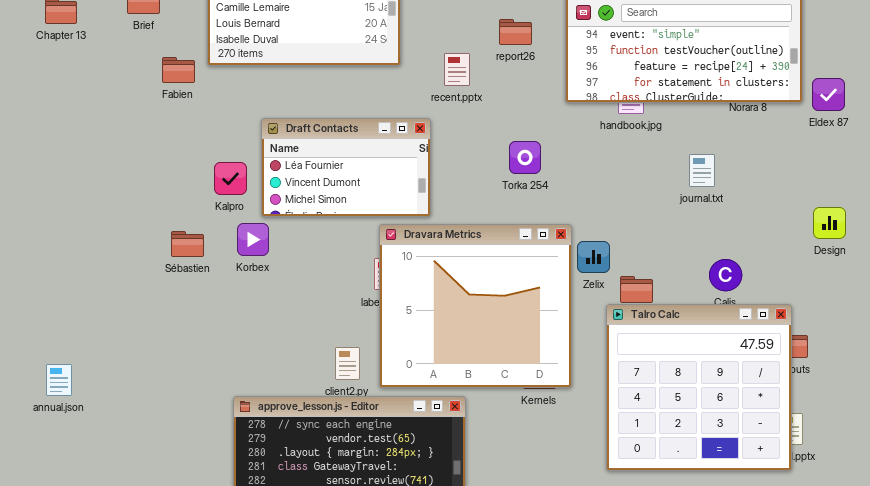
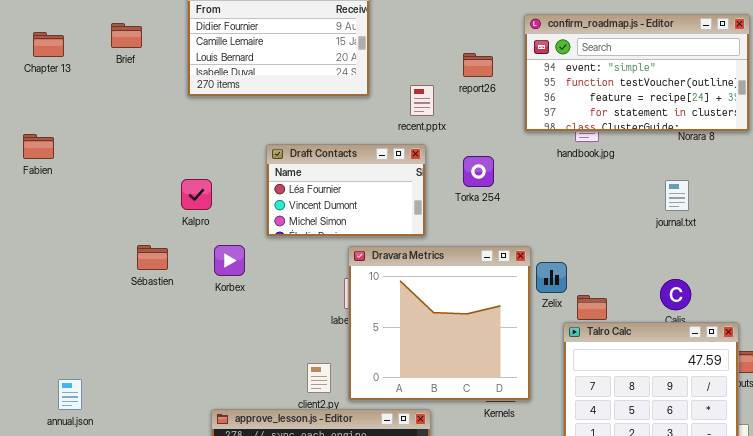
Fabien: [162,57,195,83] -> [23,134,54,159], moved
Draft Contacts: [261,118,431,217] -> [266,144,426,237], moved
Torka 254: [509,141,541,174] -> [463,156,494,187], moved
journal.txt: [689,154,715,187] -> [665,180,689,211], moved
Kalpro: [214,162,247,195] -> [181,179,212,210], moved
Sébastien: [171,231,204,257] -> [137,245,168,270], moved
annual.json: [46,364,72,396] -> [58,379,82,410], moved

